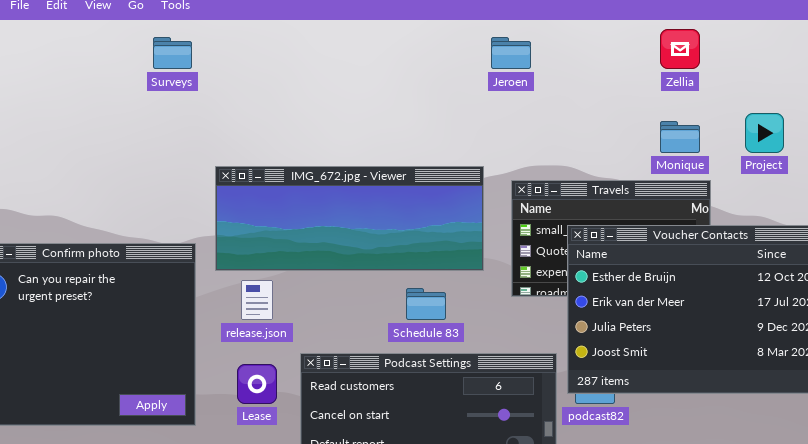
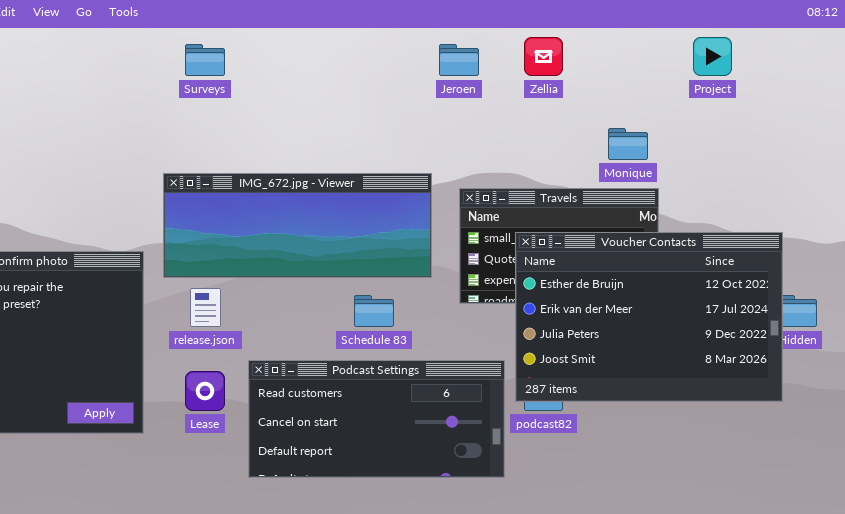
Zellia: [660,29,700,69] -> [524,37,563,76], moved
Surveys: [153,37,192,69] -> [185,44,225,76], moved
Project: [745,113,784,153] -> [693,37,732,76], moved

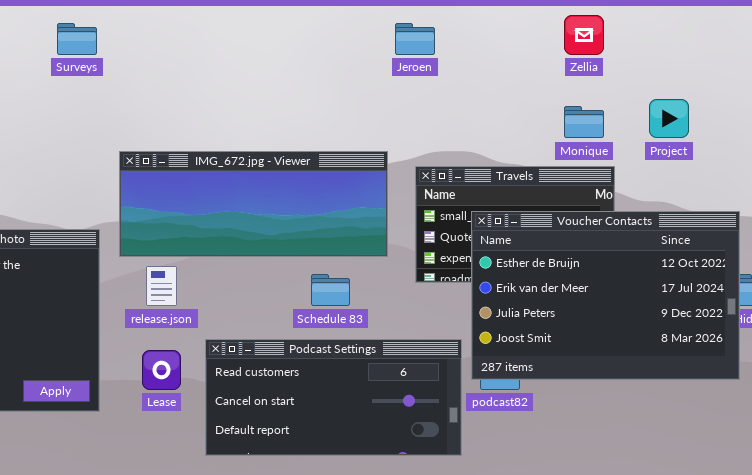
Zellia: [524,37,563,76] -> [564,15,604,55], moved
Project: [693,37,732,76] -> [649,99,689,138], moved
Surveys: [185,44,225,76] -> [57,23,97,55], moved

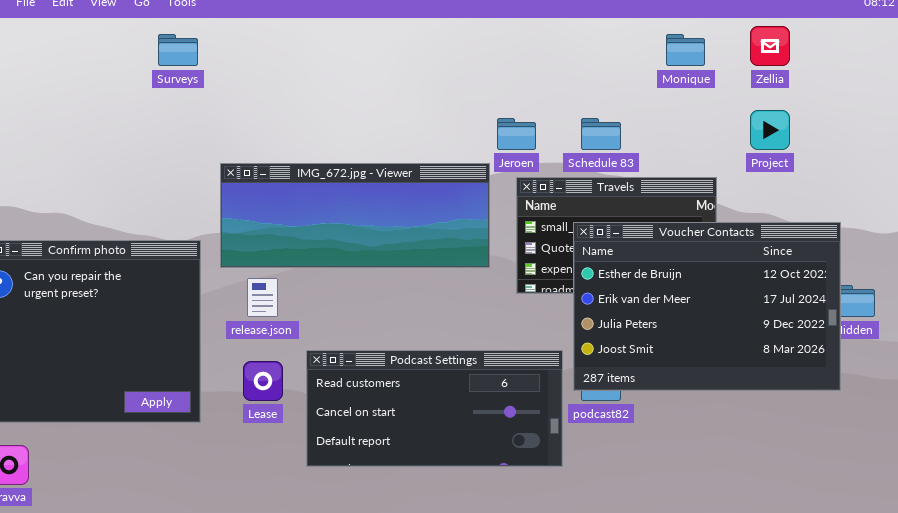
Zellia: [564,15,604,55] -> [750,26,790,66], moved
Jeroen: [395,23,435,55] -> [497,118,536,150], moved
Monique: [564,106,604,138] -> [666,34,705,66], moved
Schedule 83: [311,274,350,306] -> [581,118,621,150], moved

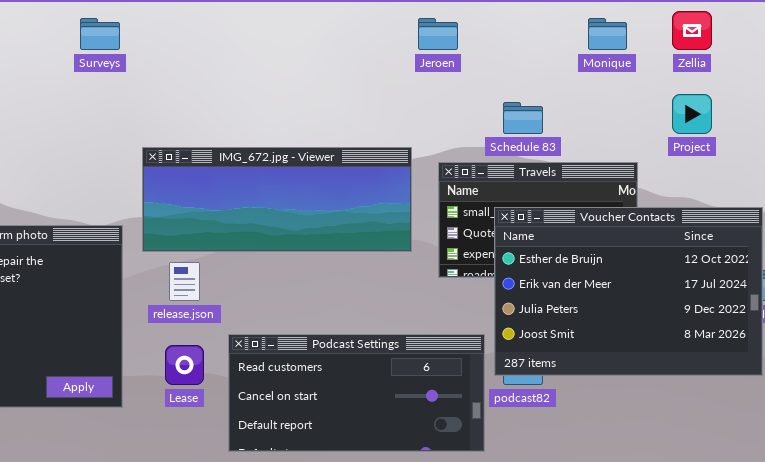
Jeroen: [497,118,536,150] -> [418,18,458,50], moved

